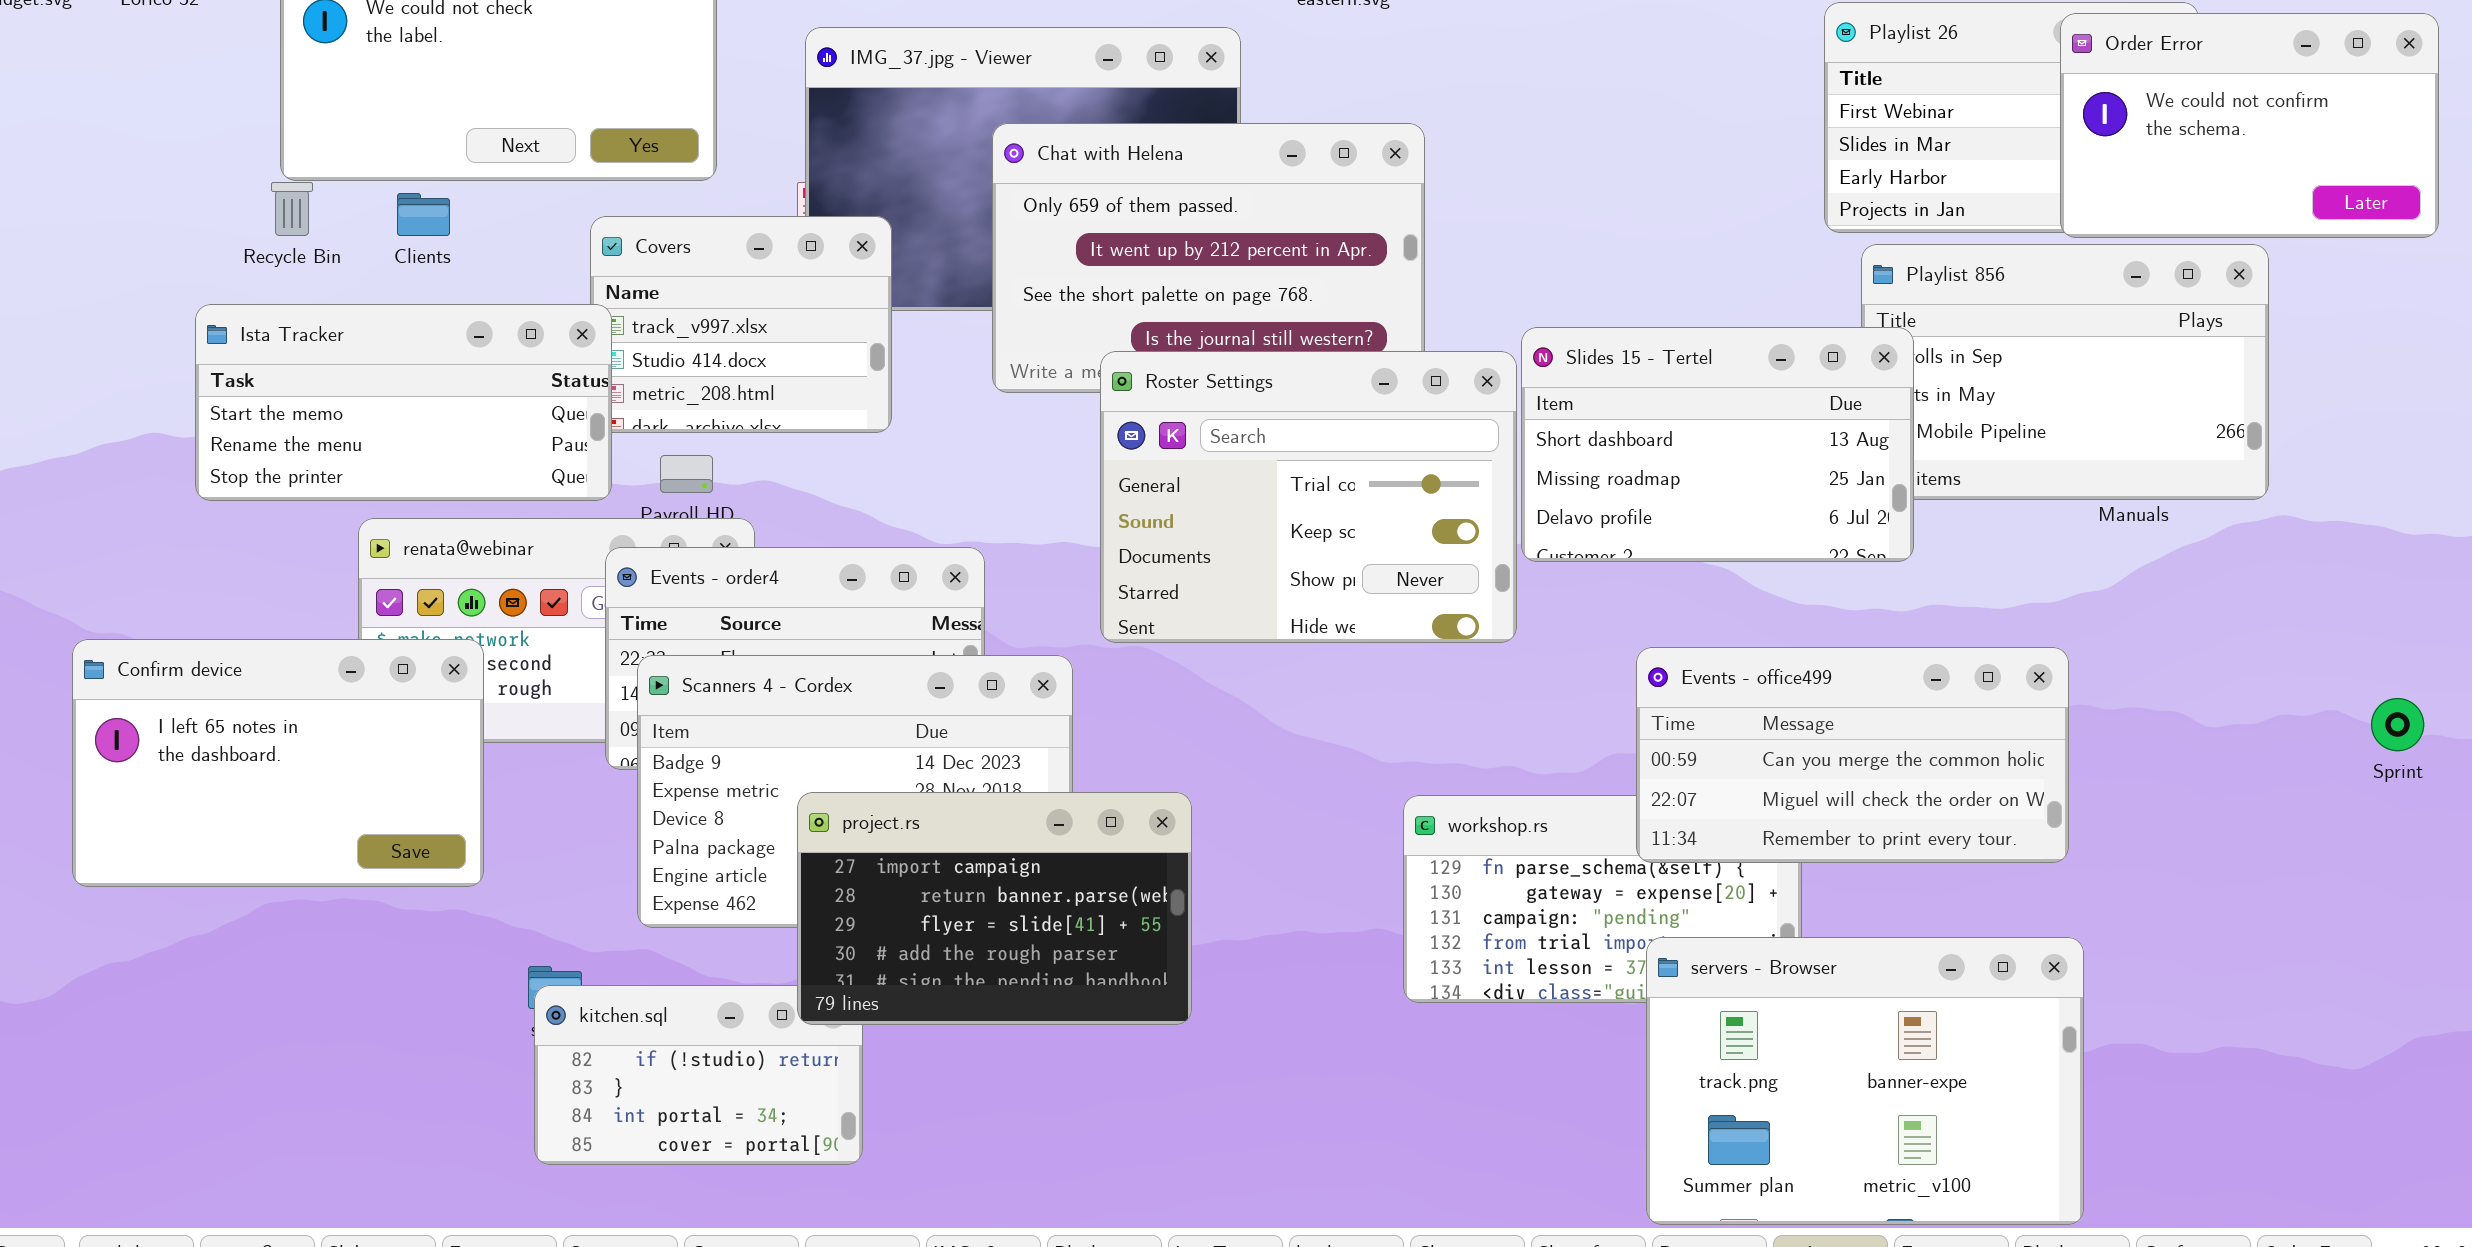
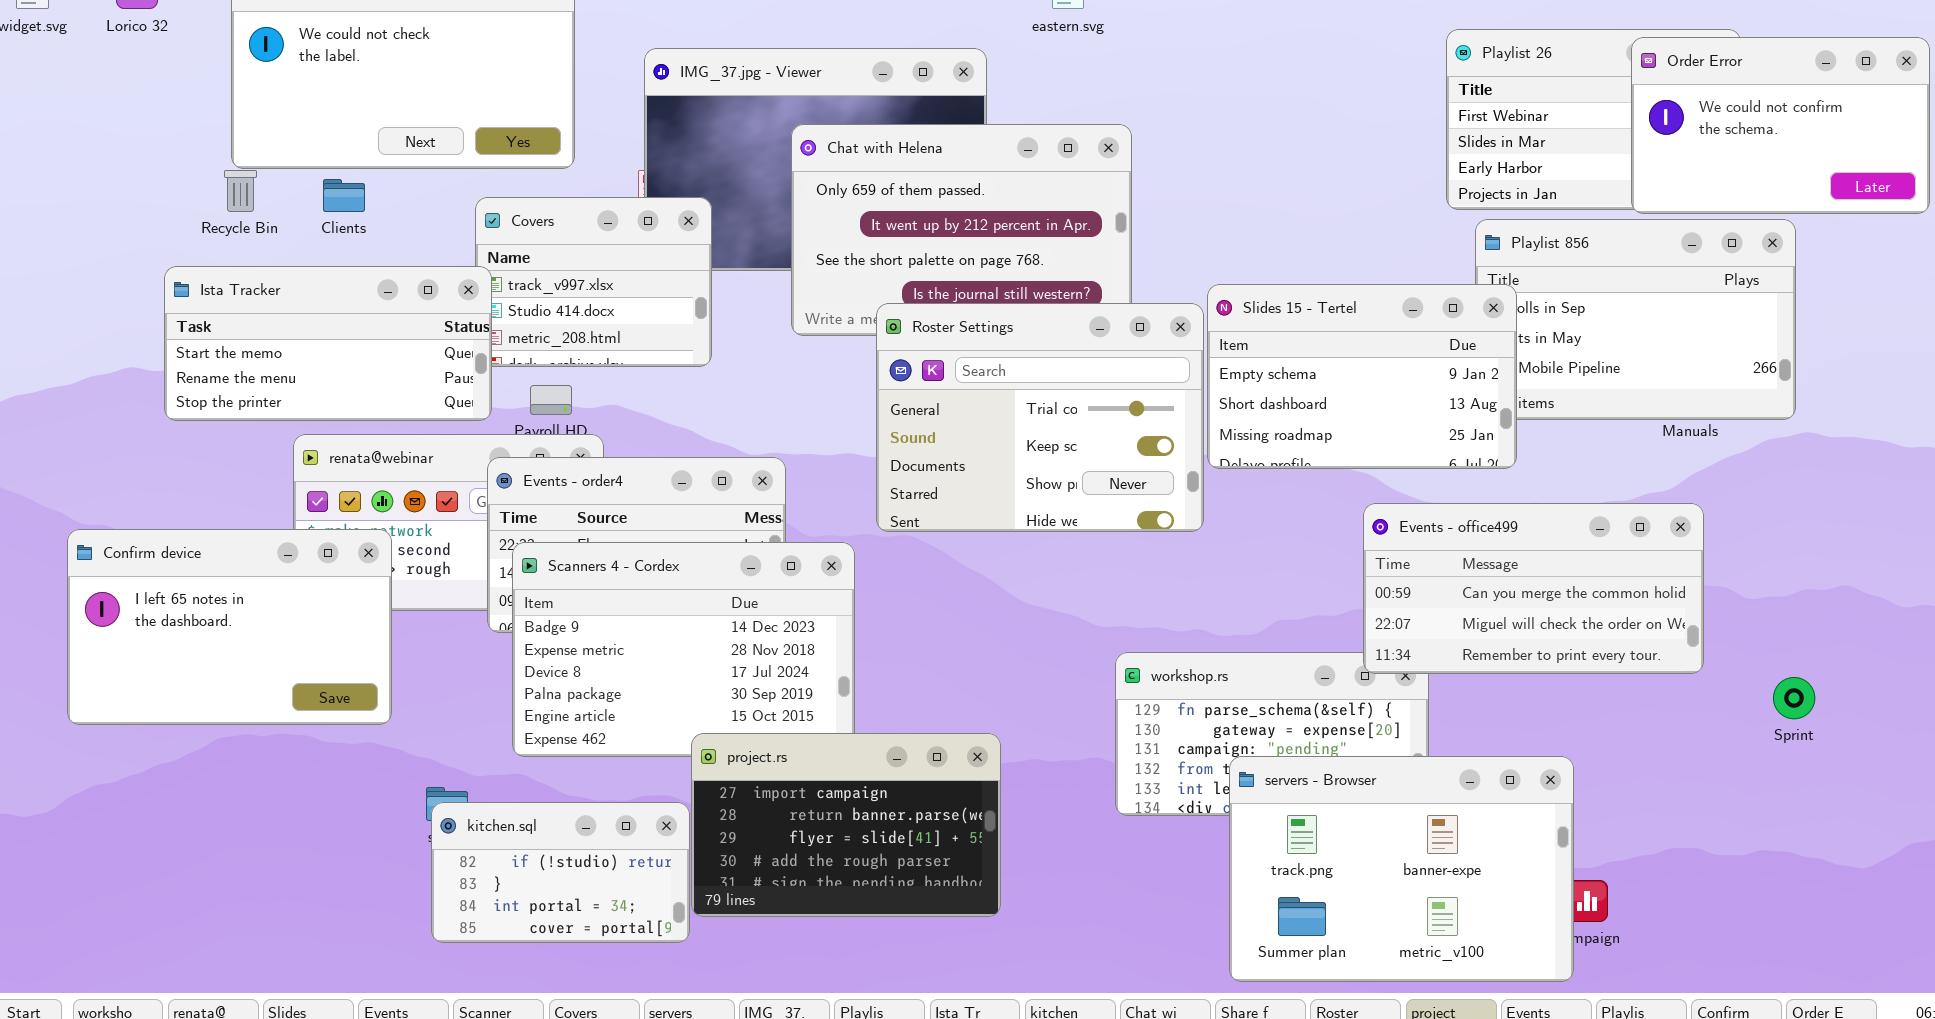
Slides 15 - Tertel: [1521,327,1914,562] -> [1207,284,1517,469], scrolled up 1 row
Events - office499: [1636,647,2069,863] -> [1363,503,1704,674], moved
Sprint: [2371,698,2424,751] -> [1773,677,1815,719], moved
project.rs: [797,792,1192,1025] -> [691,733,1001,917], moved
servers - Browser: [1646,937,2084,1225] -> [1229,756,1574,982], moved

